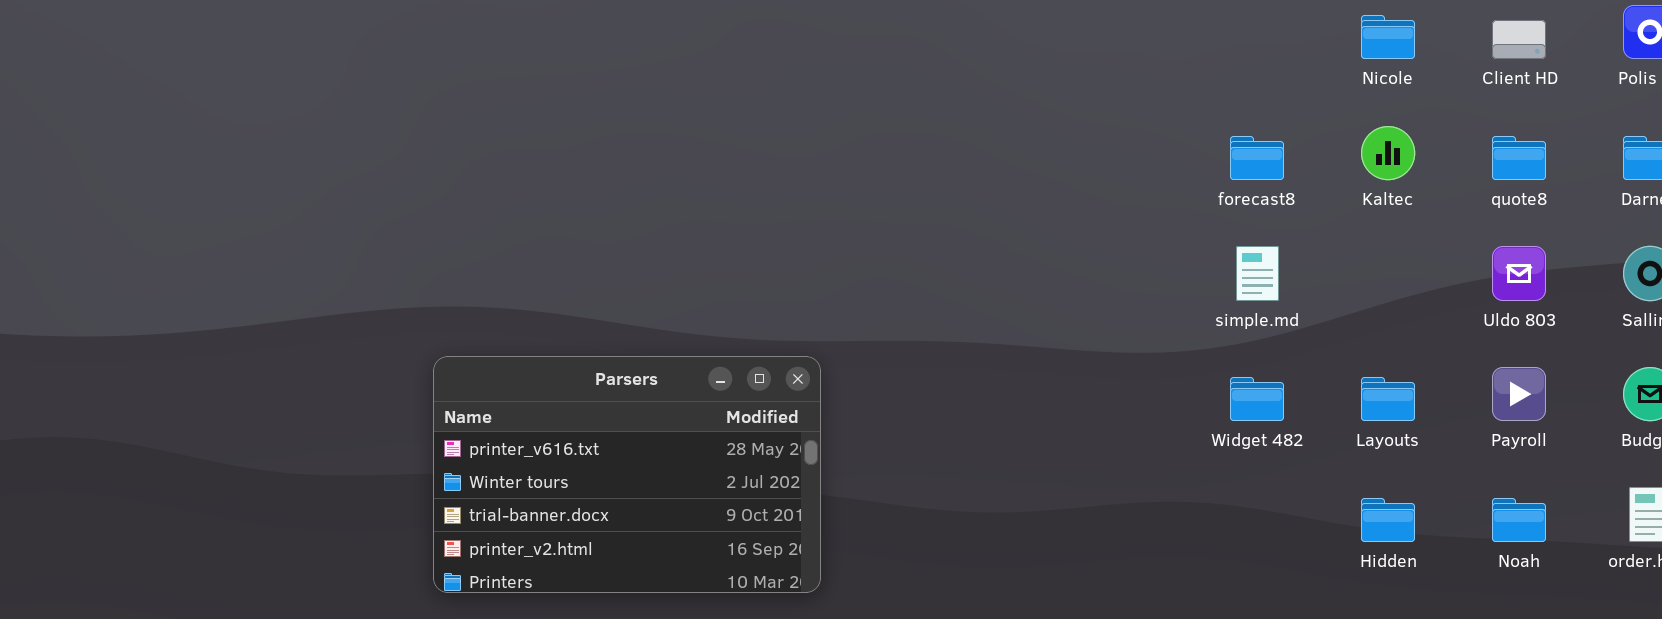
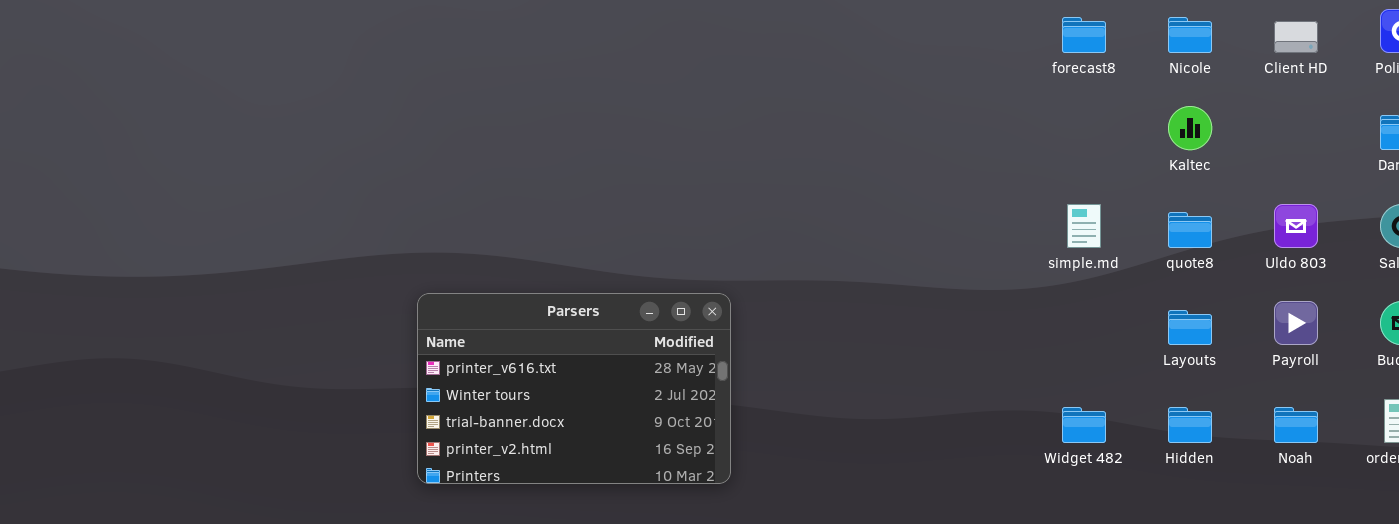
forecast8: [1230,136,1284,180] -> [1062,17,1106,53], moved
quote8: [1492,136,1546,180] -> [1168,212,1212,248], moved
Widget 482: [1230,377,1284,421] -> [1062,407,1106,443], moved

